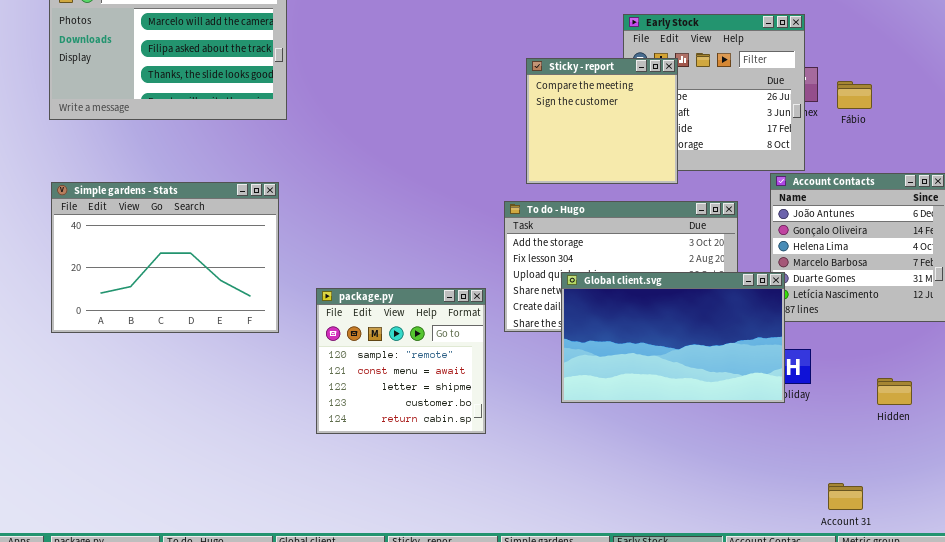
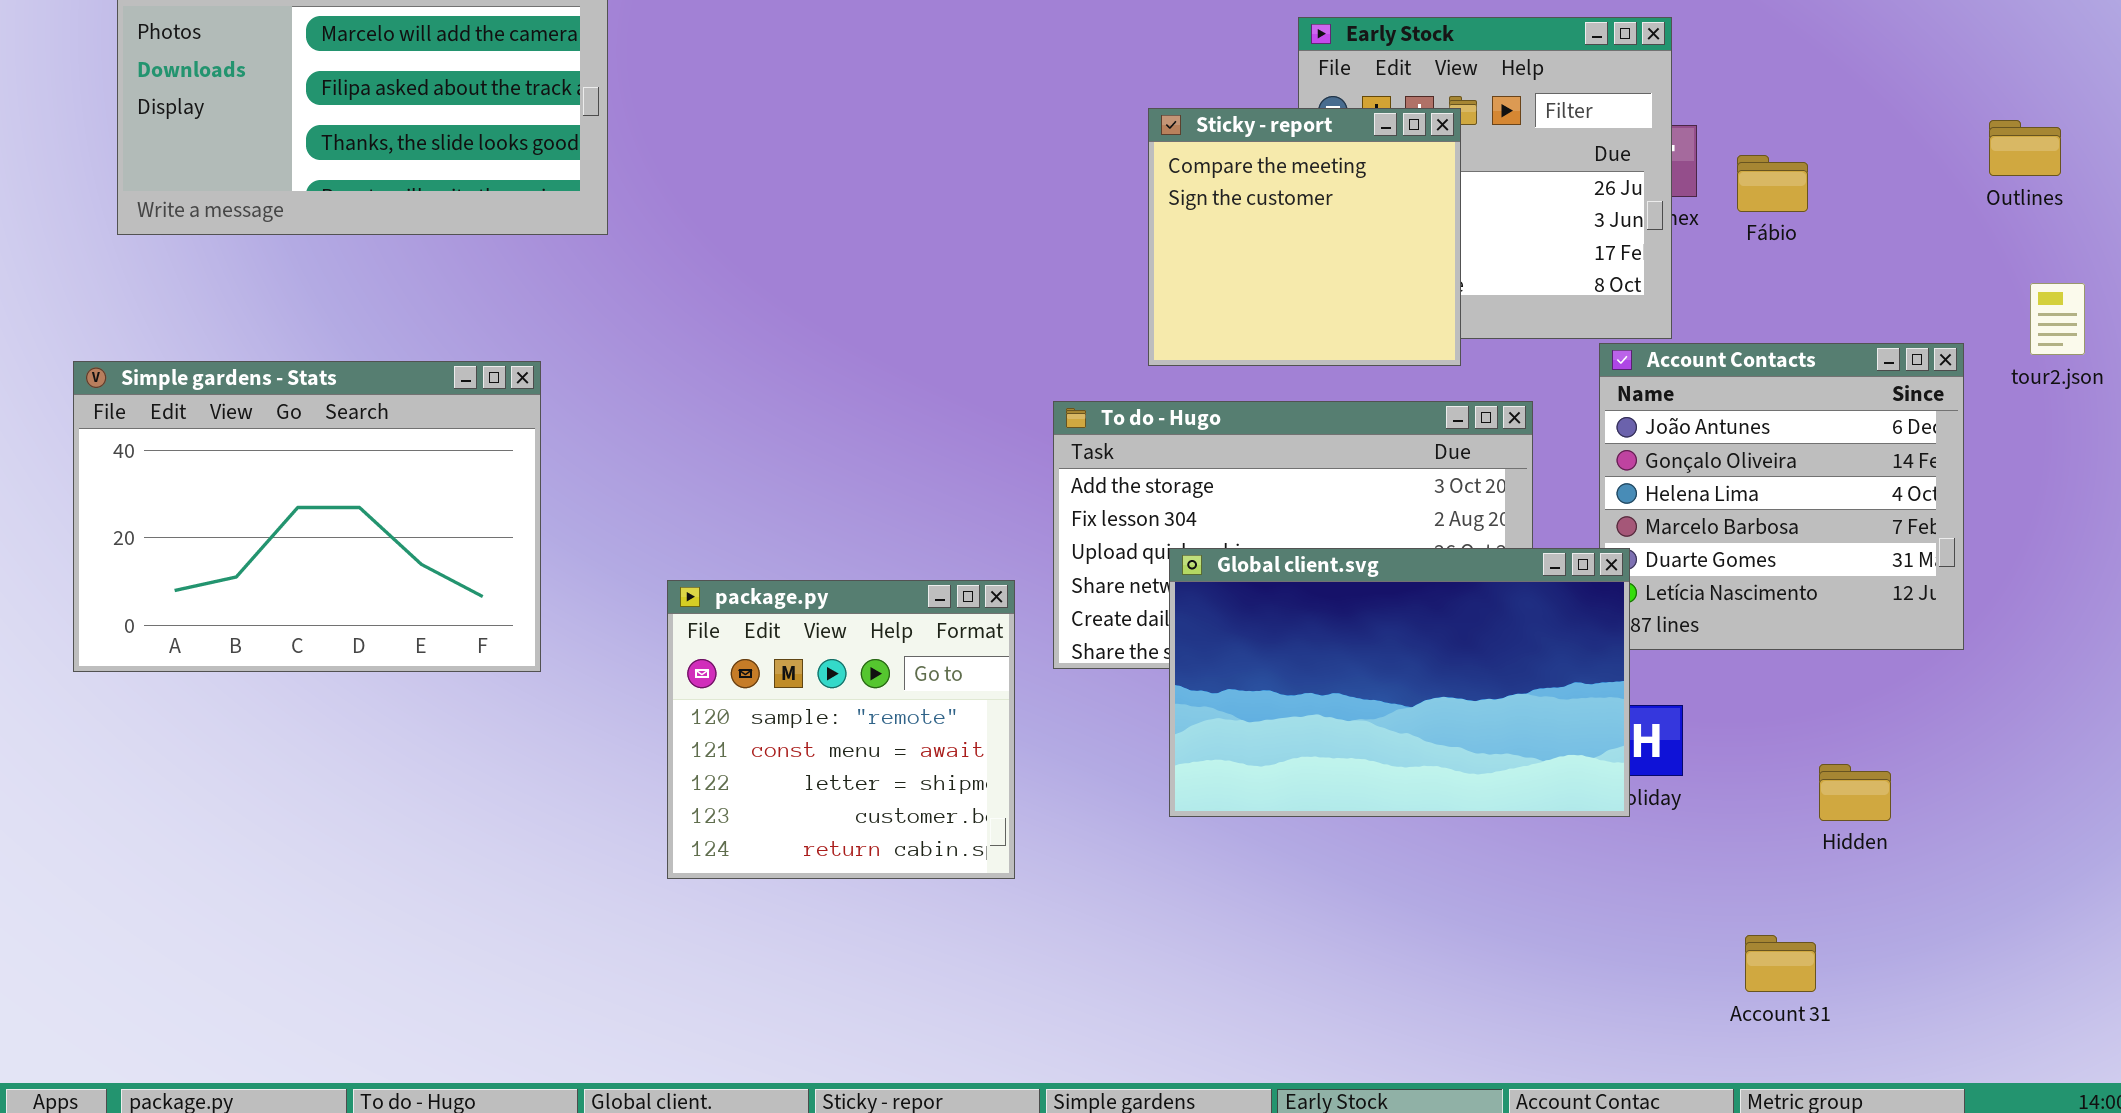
Sticky - report: [526,58,678,184] -> [1148,108,1461,366], moved
Simple gardens - Stats: [51,182,279,333] -> [73,361,541,672], moved
Account 31: [828,483,863,510] -> [1745,935,1816,992], moved

